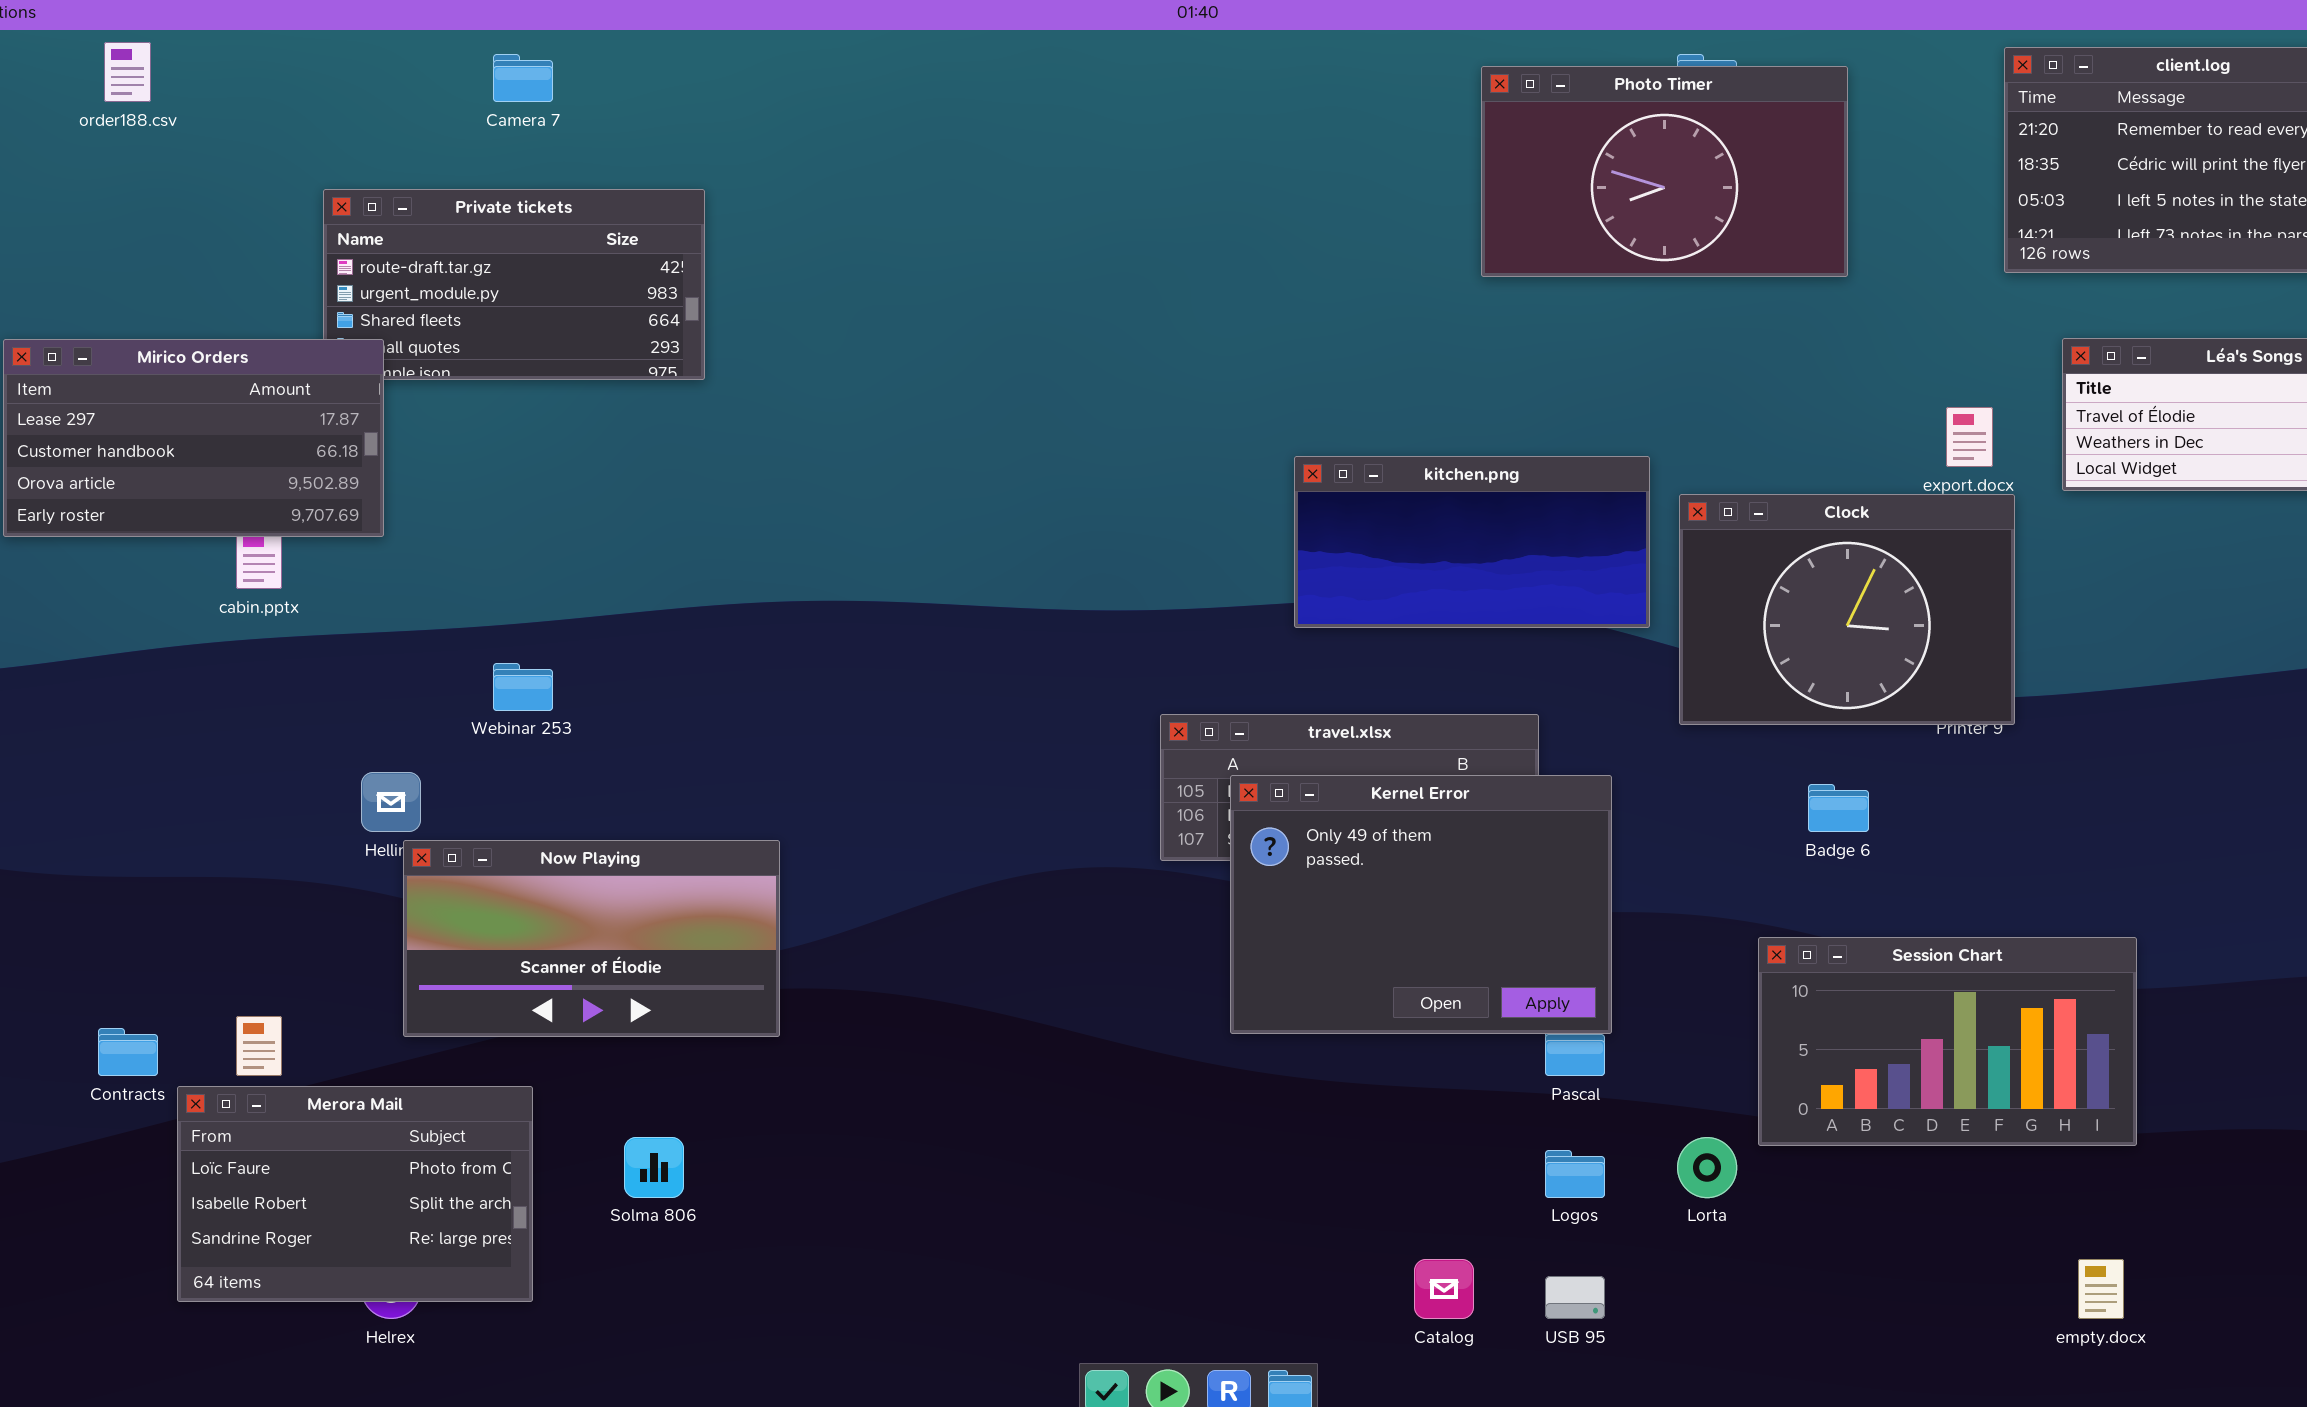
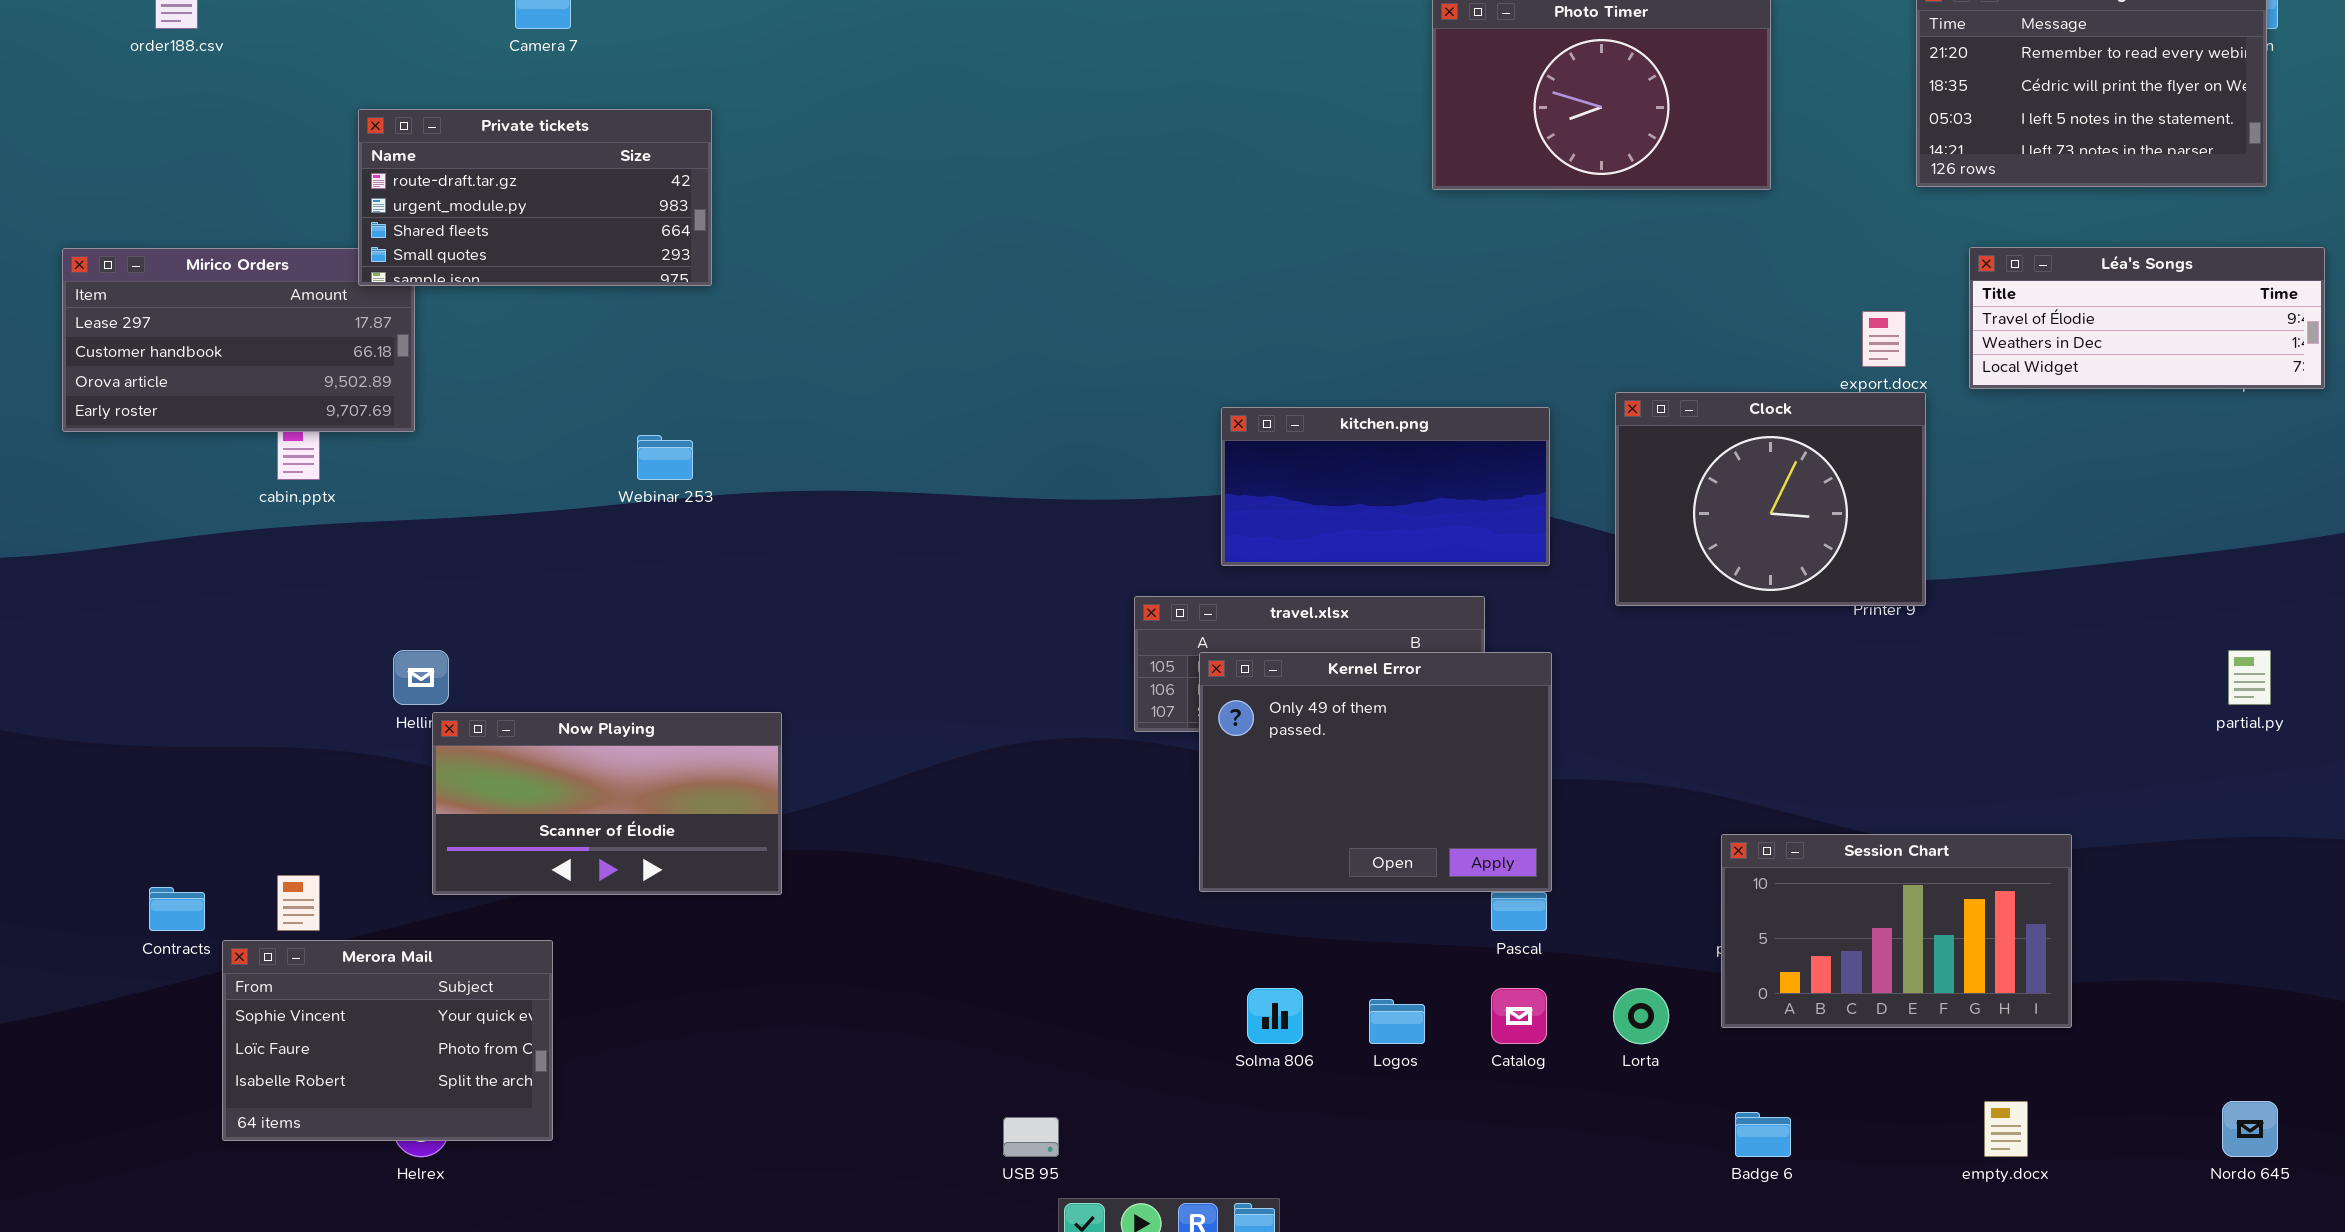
Private tickets: [323,189,705,380] -> [358,109,712,286], raised
kitchen.png: [1294,456,1650,628] -> [1221,407,1550,566], moved
Webinar 253: [493,663,553,711] -> [637,435,693,480], moved
Badge 6: [1808,784,1869,832] -> [1735,1112,1791,1157], moved
Session Chart: [1758,937,2137,1146] -> [1721,834,2072,1028], moved
Merora Mail: [177,1086,533,1302] -> [222,940,553,1141], scrolled up 1 row
Solma 806: [624,1137,684,1198] -> [1247,988,1303,1044], moved
Logos: [1545,1150,1605,1198] -> [1369,999,1425,1044], moved
Catalog: [1414,1259,1474,1319] -> [1491,988,1547,1044], moved
USB 95: [1545,1276,1605,1319] -> [1003,1117,1059,1157], moved

